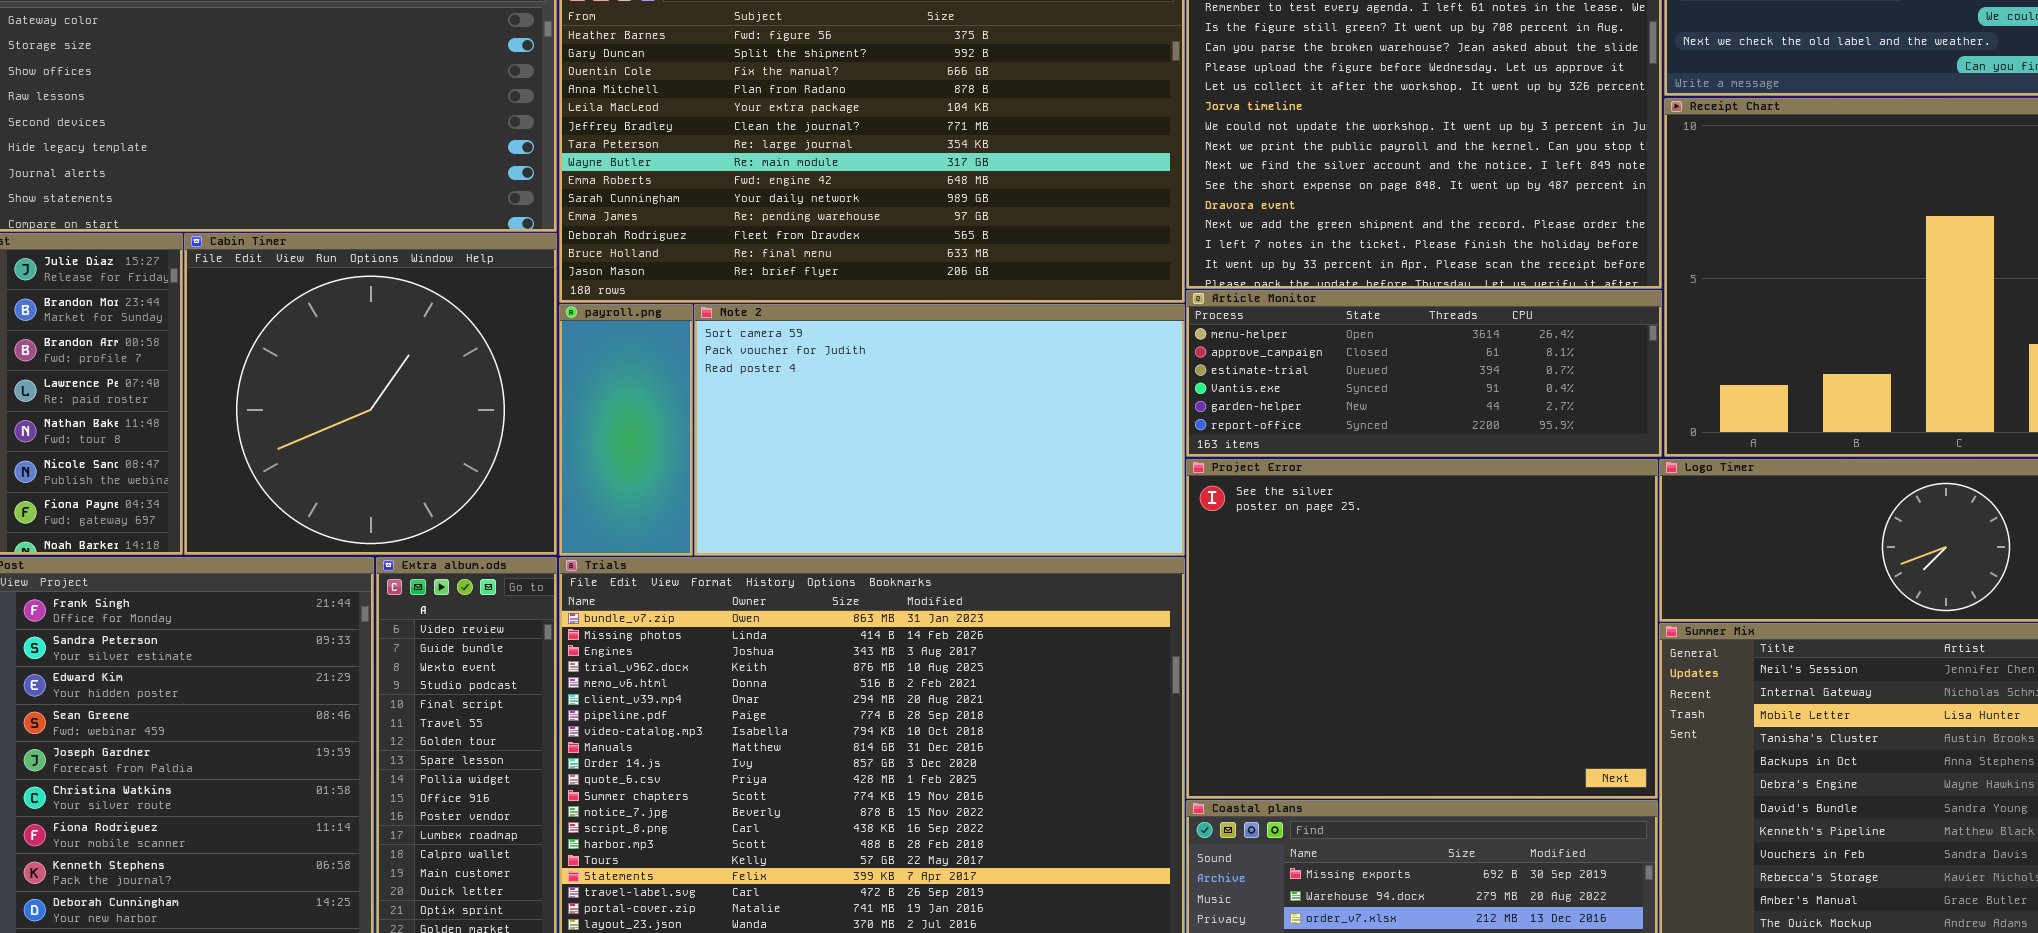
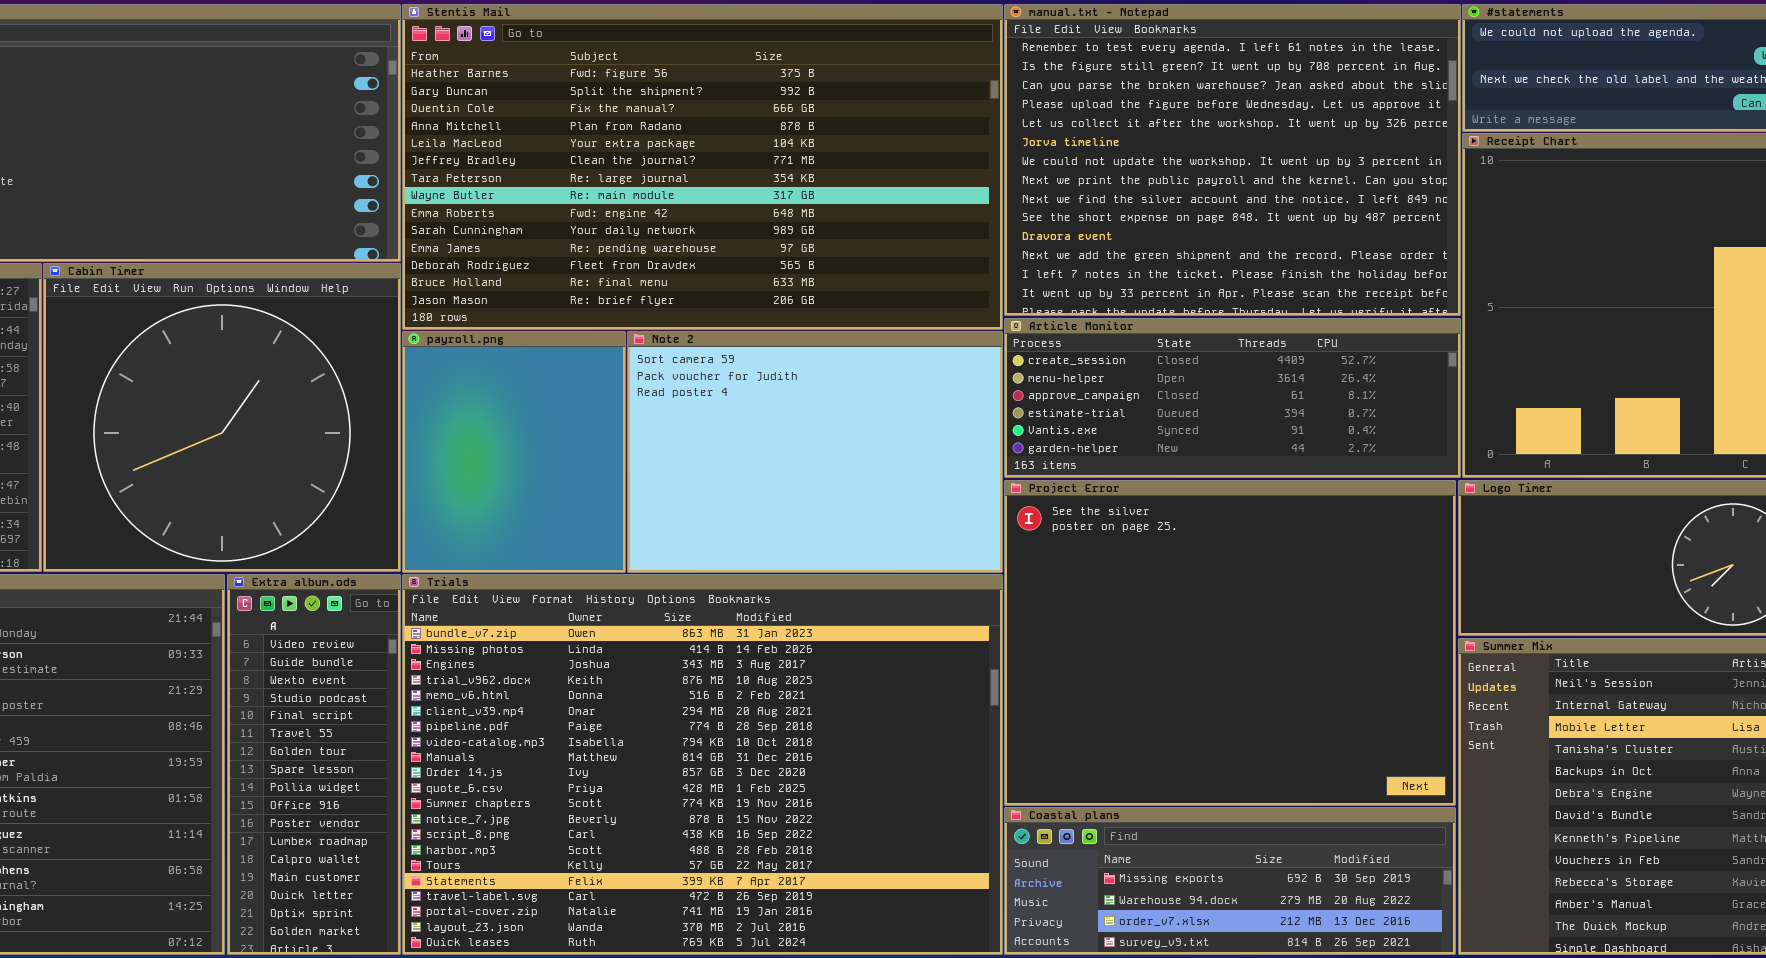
Article Monitor: [1186,290,1662,457] -> [1004,318,1461,478], scrolled up 1 row
payroll.png: [559,304,693,556] -> [402,331,626,573], resized
Note 2: [694,304,1185,556] -> [627,331,1003,573], resized

